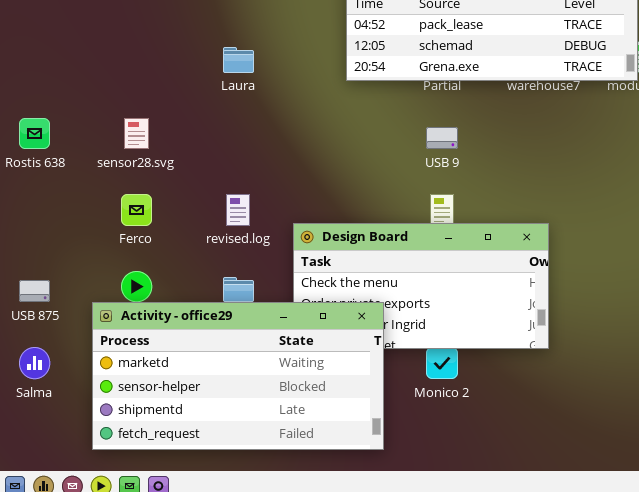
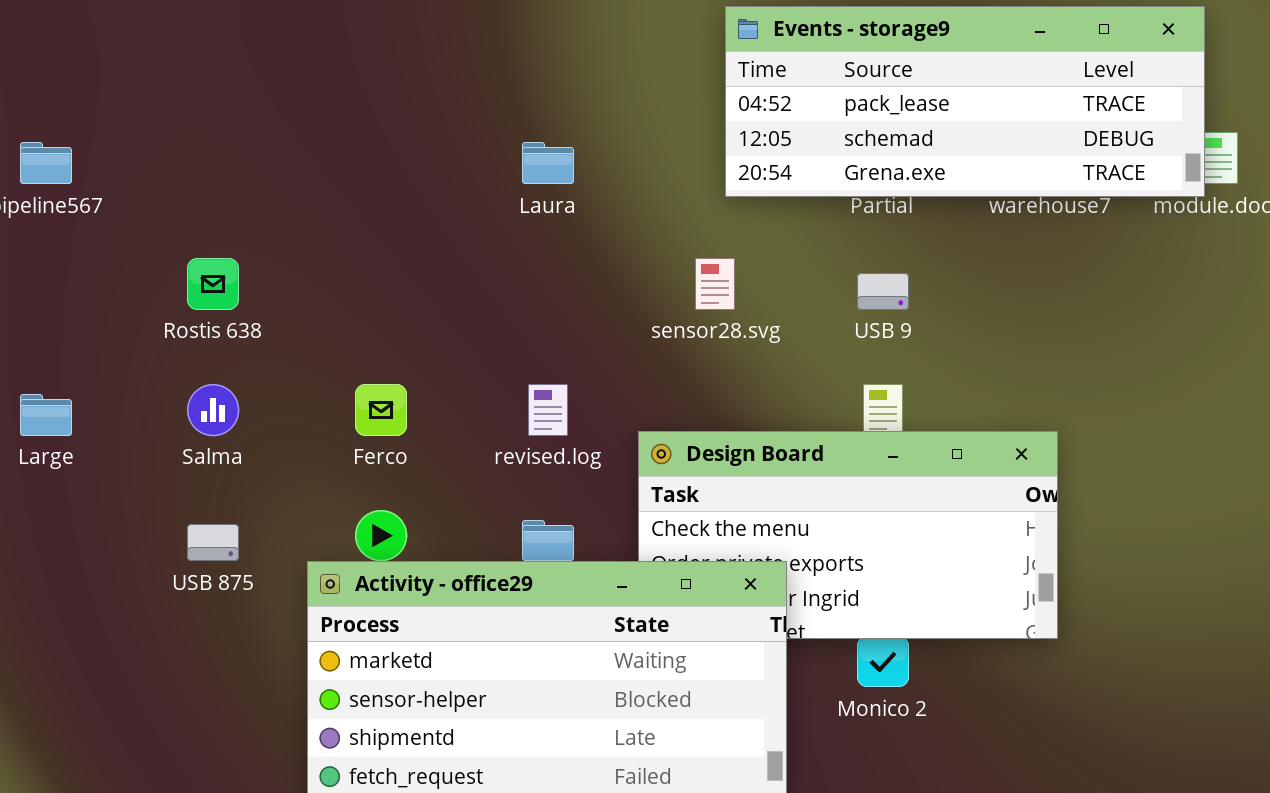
sensor28.svg: [124,118,149,149] -> [695,258,735,310], moved
Salma: [19,347,50,379] -> [187,384,239,436], moved

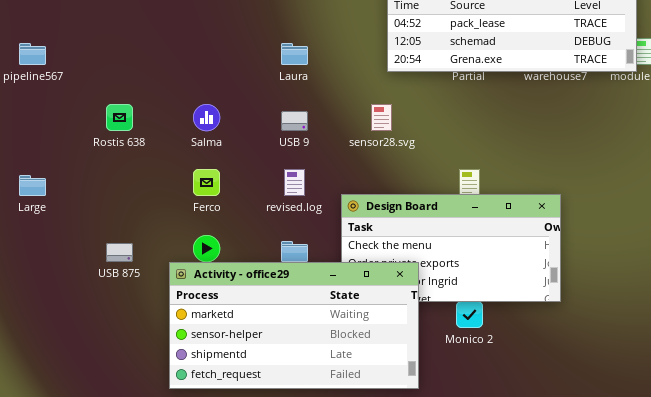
USB 9: [857,273,909,310] -> [281,111,308,131], moved
Salma: [187,384,239,436] -> [193,104,220,131], moved

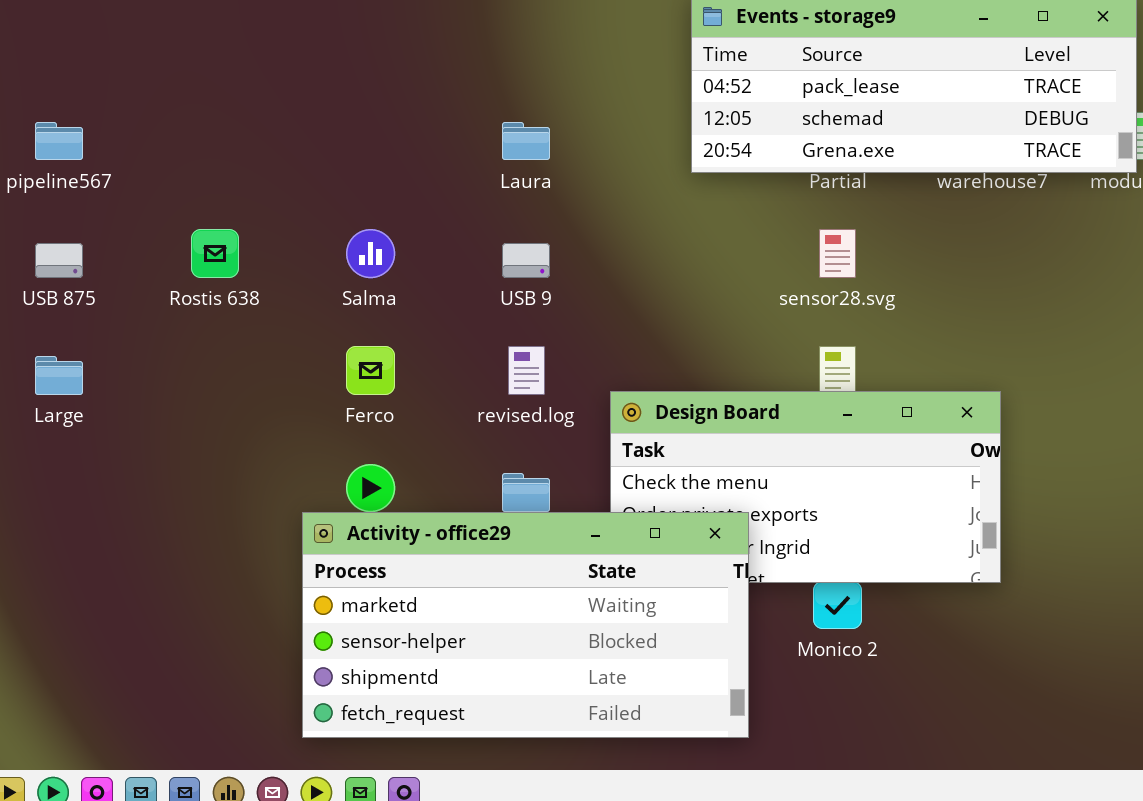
sensor28.svg: [371,104,392,131] -> [819,229,856,278], moved
USB 875: [106,243,133,262] -> [35,243,83,278], moved

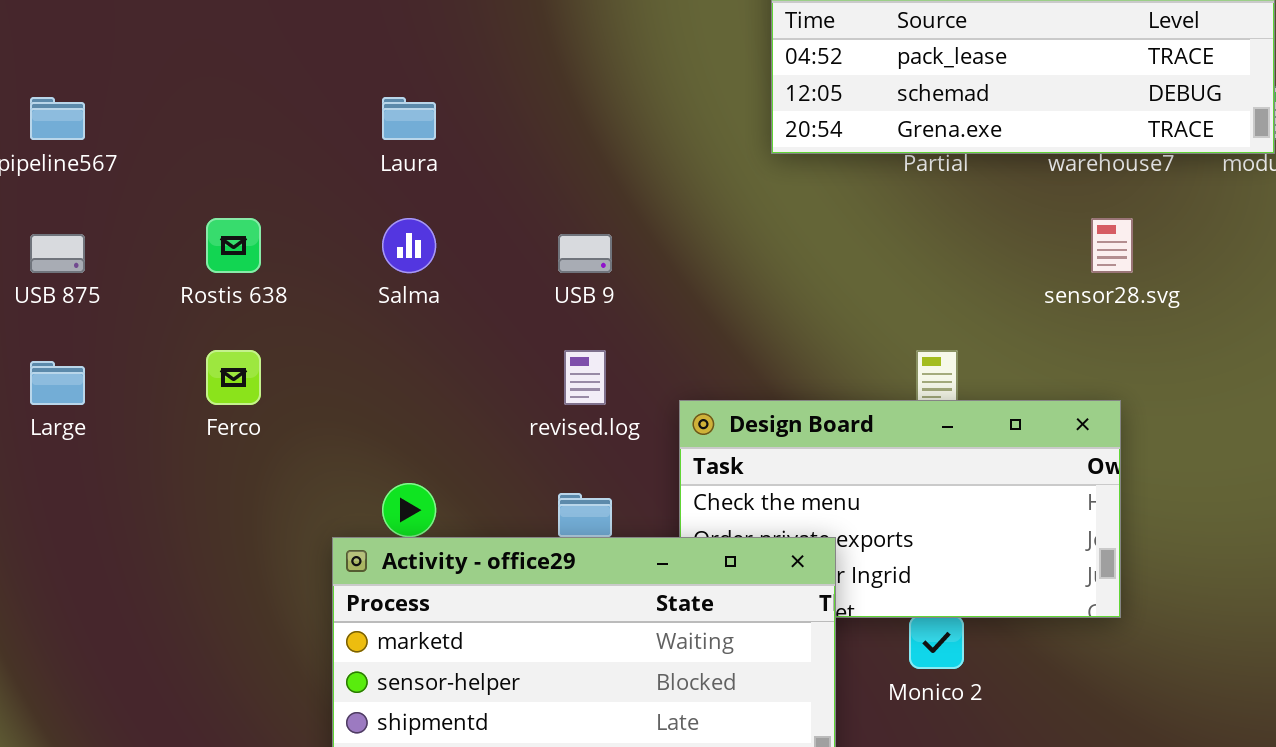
Laura: [502,122,550,160] -> [382,97,436,140], moved
sensor28.svg: [819,229,856,278] -> [1091,218,1133,273], moved
Ferco: [346,346,395,395] -> [206,350,261,405], moved

